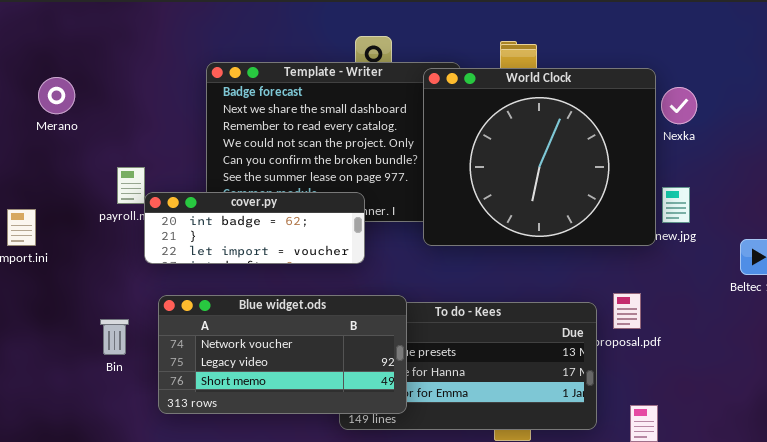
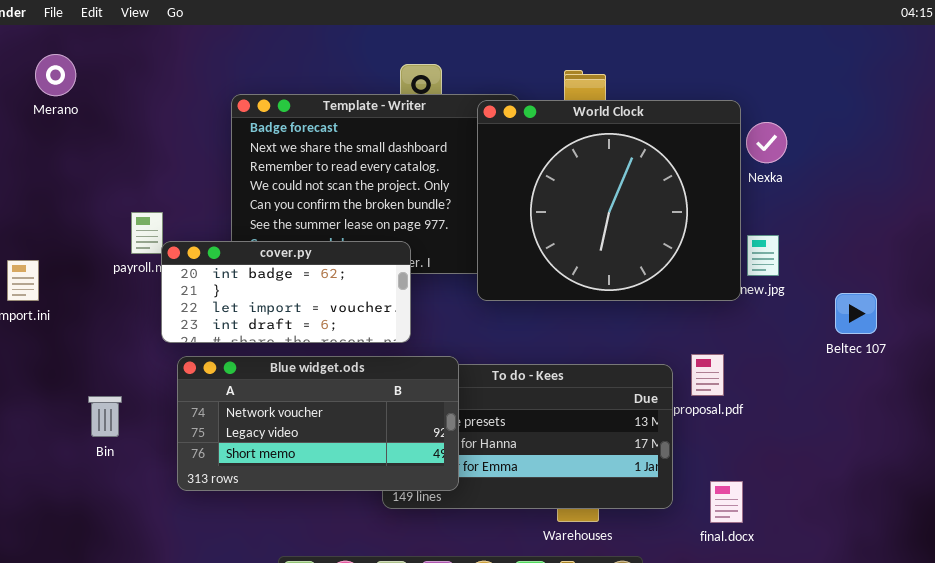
Merano: [38,77,75,114] -> [35,54,76,96], moved
cover.py: [144,192,365,264] -> [161,241,411,343], resized
Bin: [100,319,129,355] -> [88,396,122,437], moved

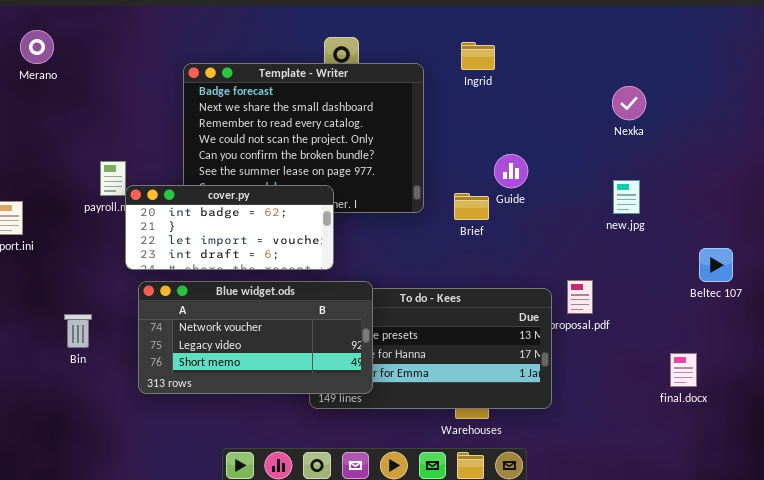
World Clock: [477,100,741,301] -> none, closed
Beltec 107: [835,293,877,334] -> [699,248,733,282], moved
final.docx: [710,481,743,523] -> [670,353,697,387], moved

